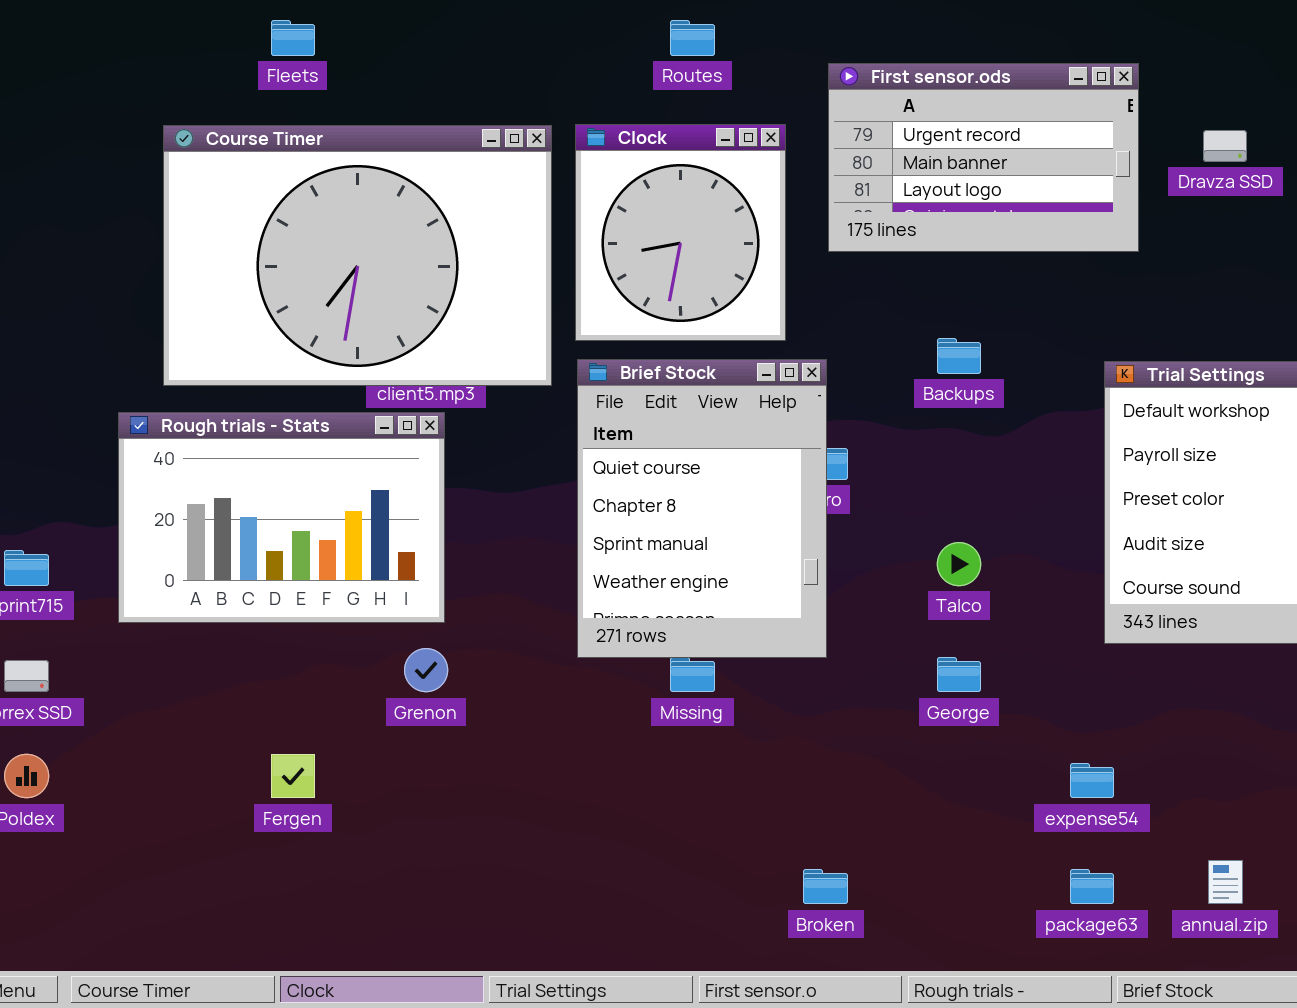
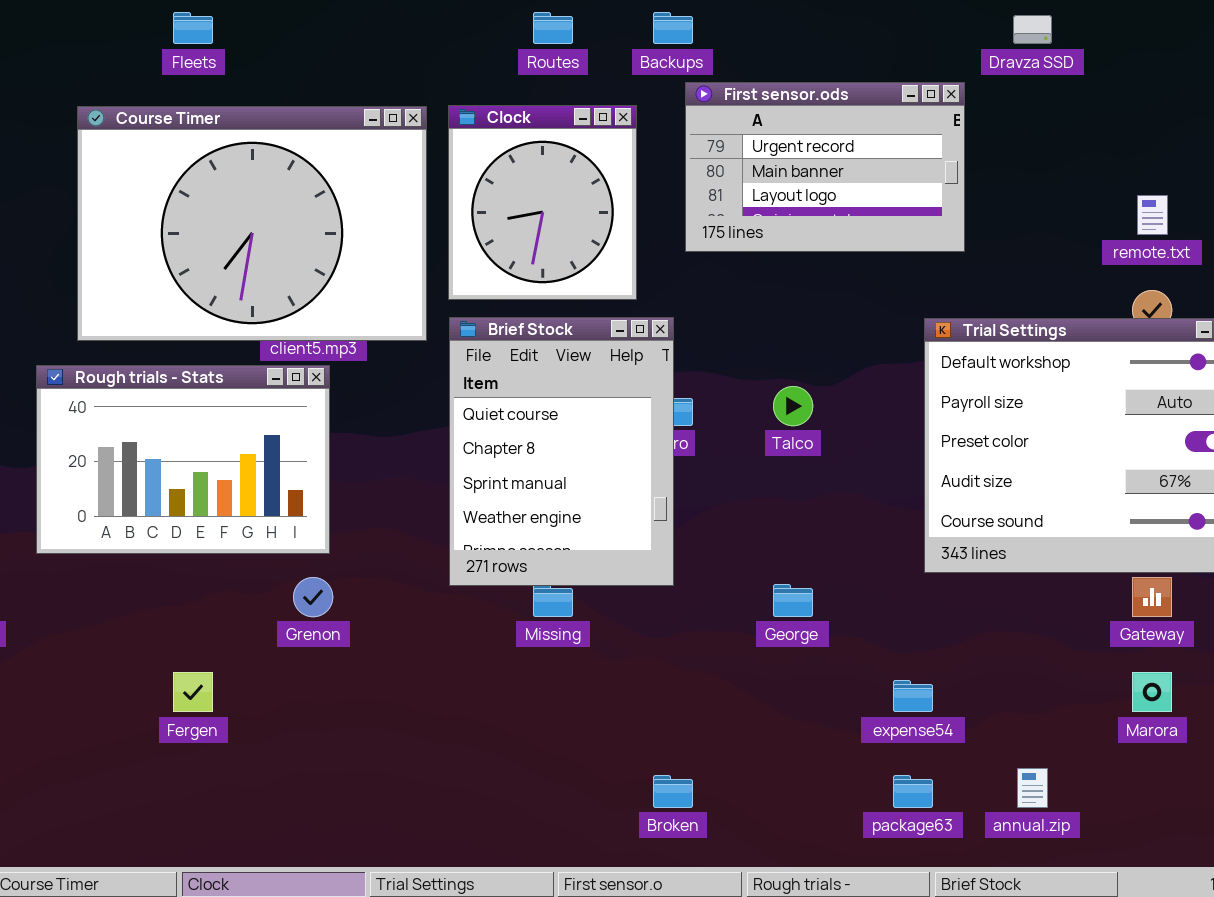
First sensor.ods: [828,63,1139,252] -> [685,82,965,252], moved
Dravza SSD: [1203,130,1247,162] -> [1013,15,1052,44], moved
Backups: [937,338,981,374] -> [653,12,693,44], moved
Talco: [937,542,981,586] -> [773,386,813,426], moved

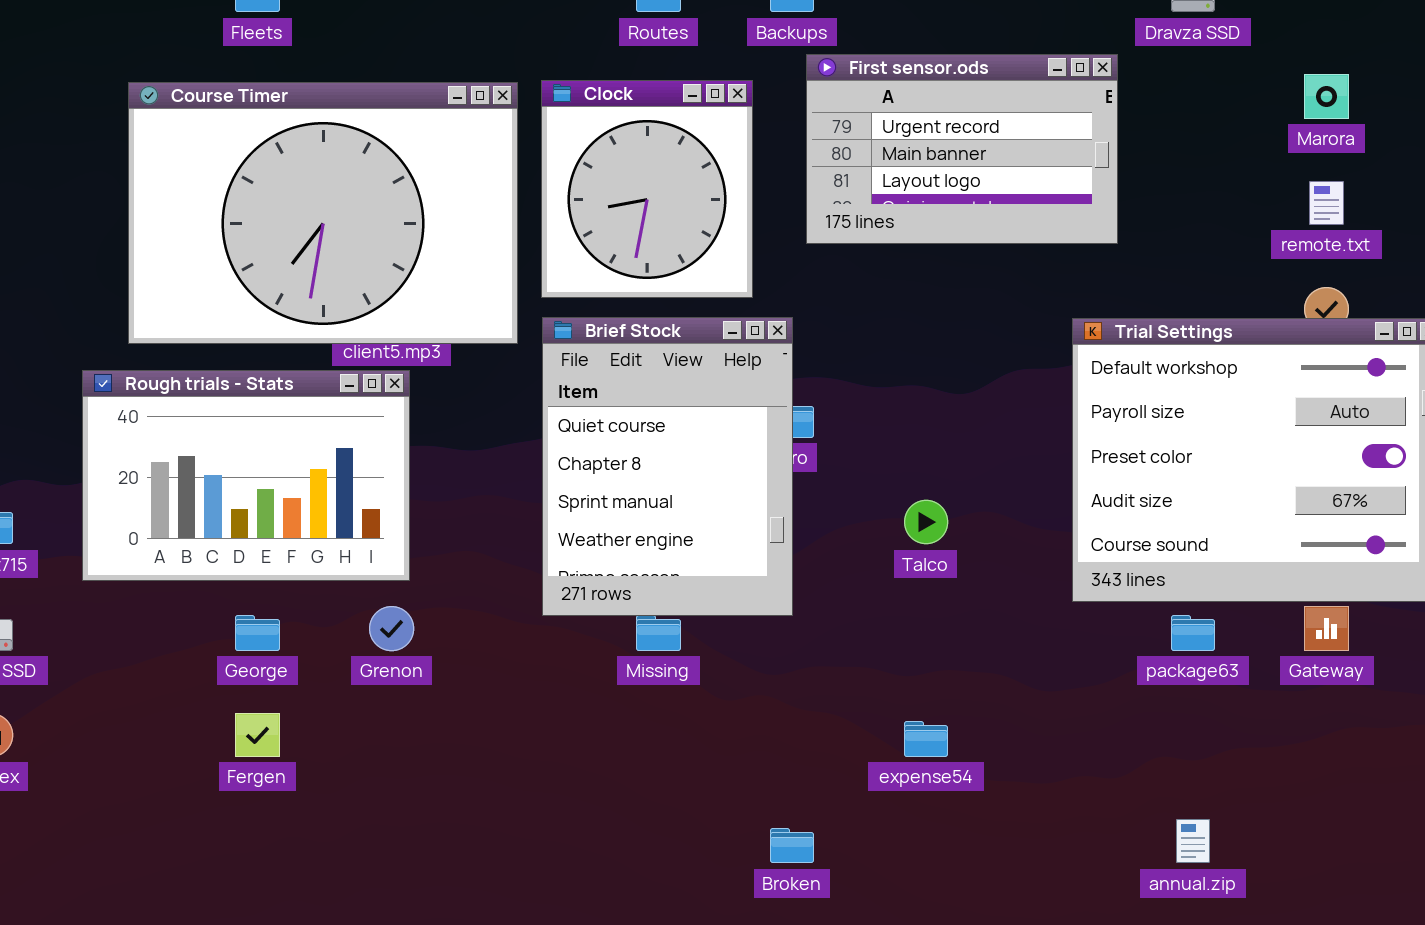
Talco: [773,386,813,426] -> [904,500,948,544], moved
George: [773,584,813,617] -> [235,615,280,651], moved
Marora: [1132,672,1172,712] -> [1304,74,1349,119], moved
expense54: [893,680,933,712] -> [904,721,948,757], moved
package63: [893,775,933,808] -> [1171,615,1215,651], moved

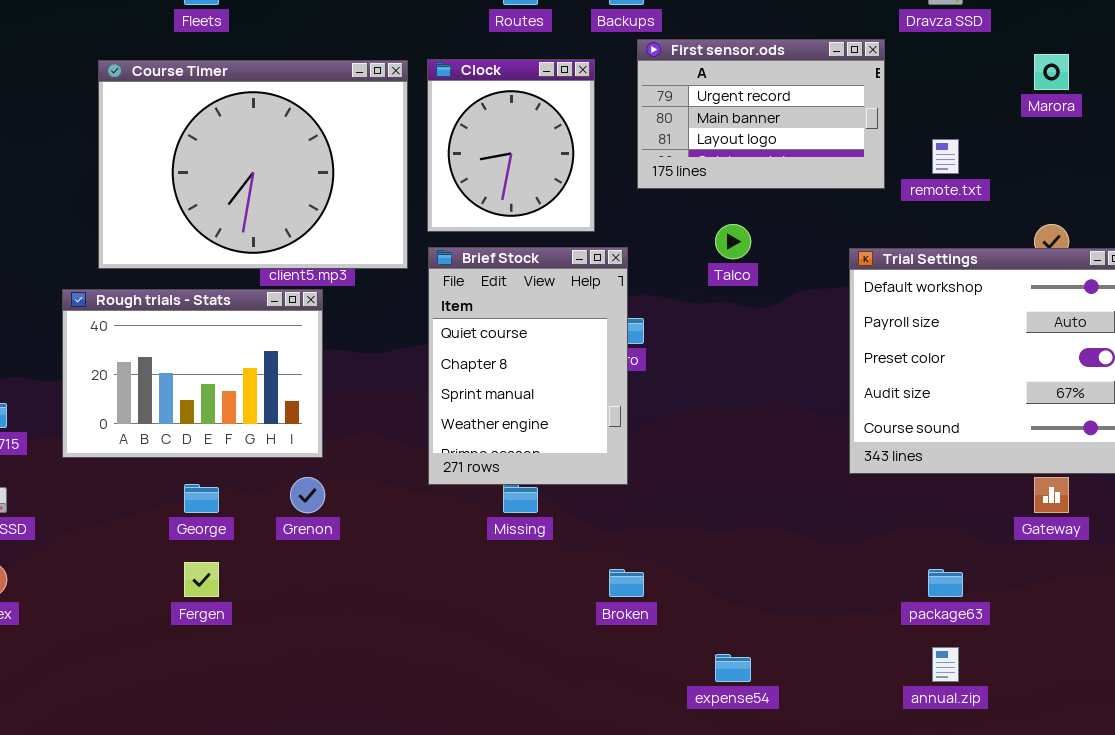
remote.txt: [1309,181,1344,225] -> [932,139,959,174], moved
Talco: [904,500,948,544] -> [715,224,751,259], moved
package63: [1171,615,1215,651] -> [928,569,963,597], moved
expense54: [904,721,948,757] -> [715,654,751,682], moved
Broken: [770,828,814,863] -> [609,569,644,597], moved

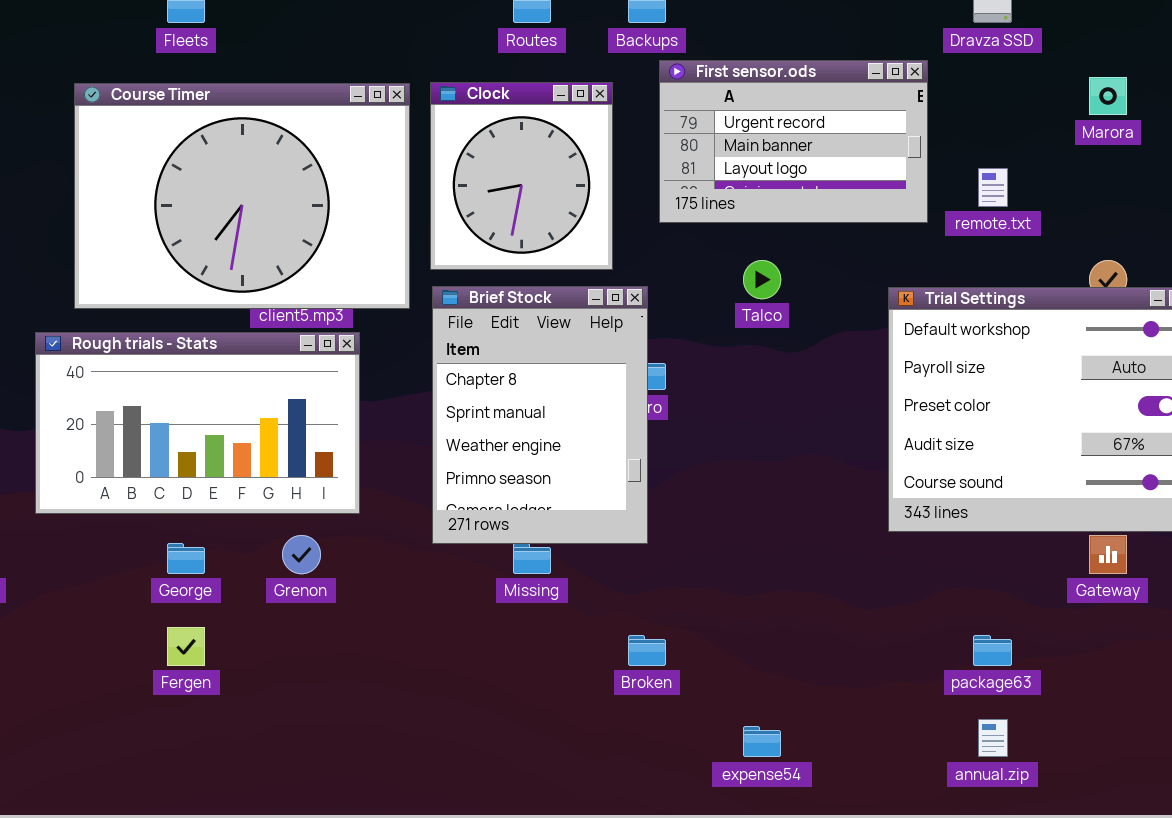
Brief Stock: [428,247,628,485] -> [432,286,648,544], scrolled down 1 row
Rough trials - Stats: [62,289,323,458] -> [35,332,360,514], resized

